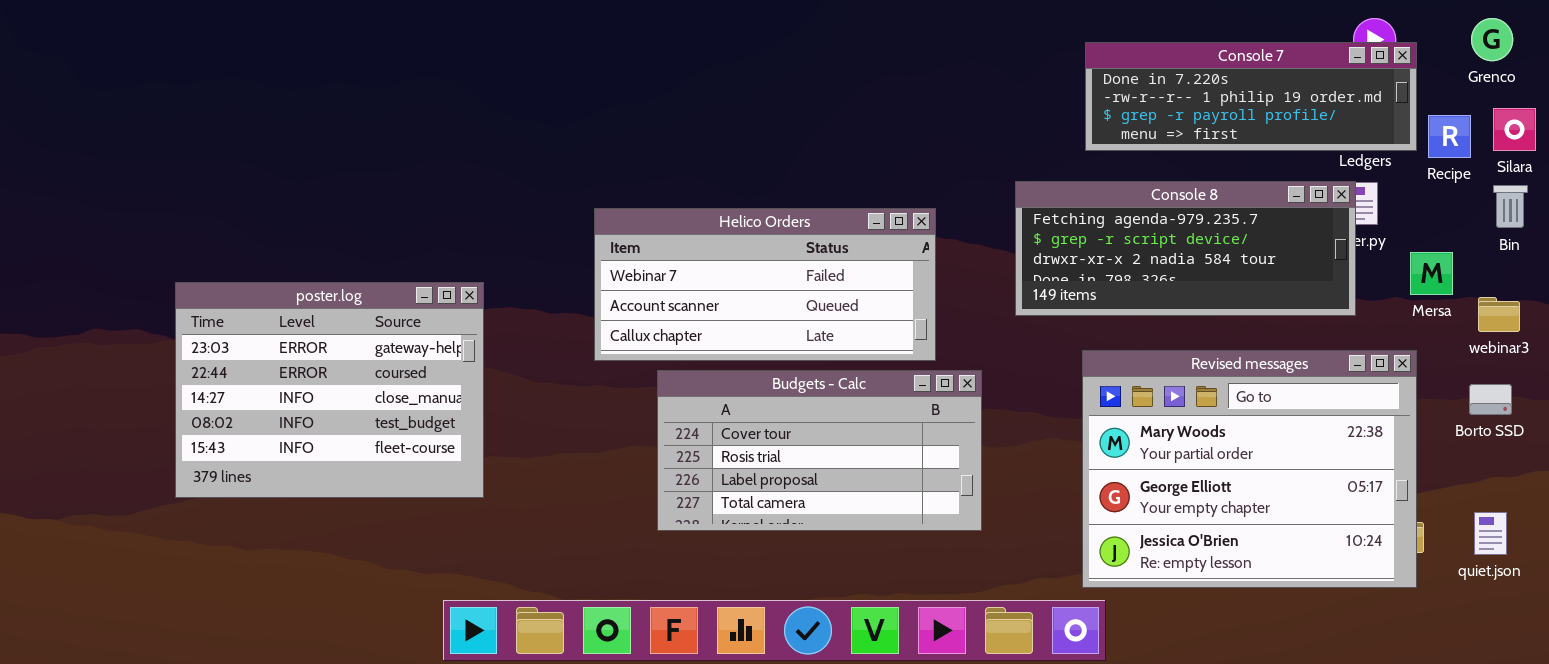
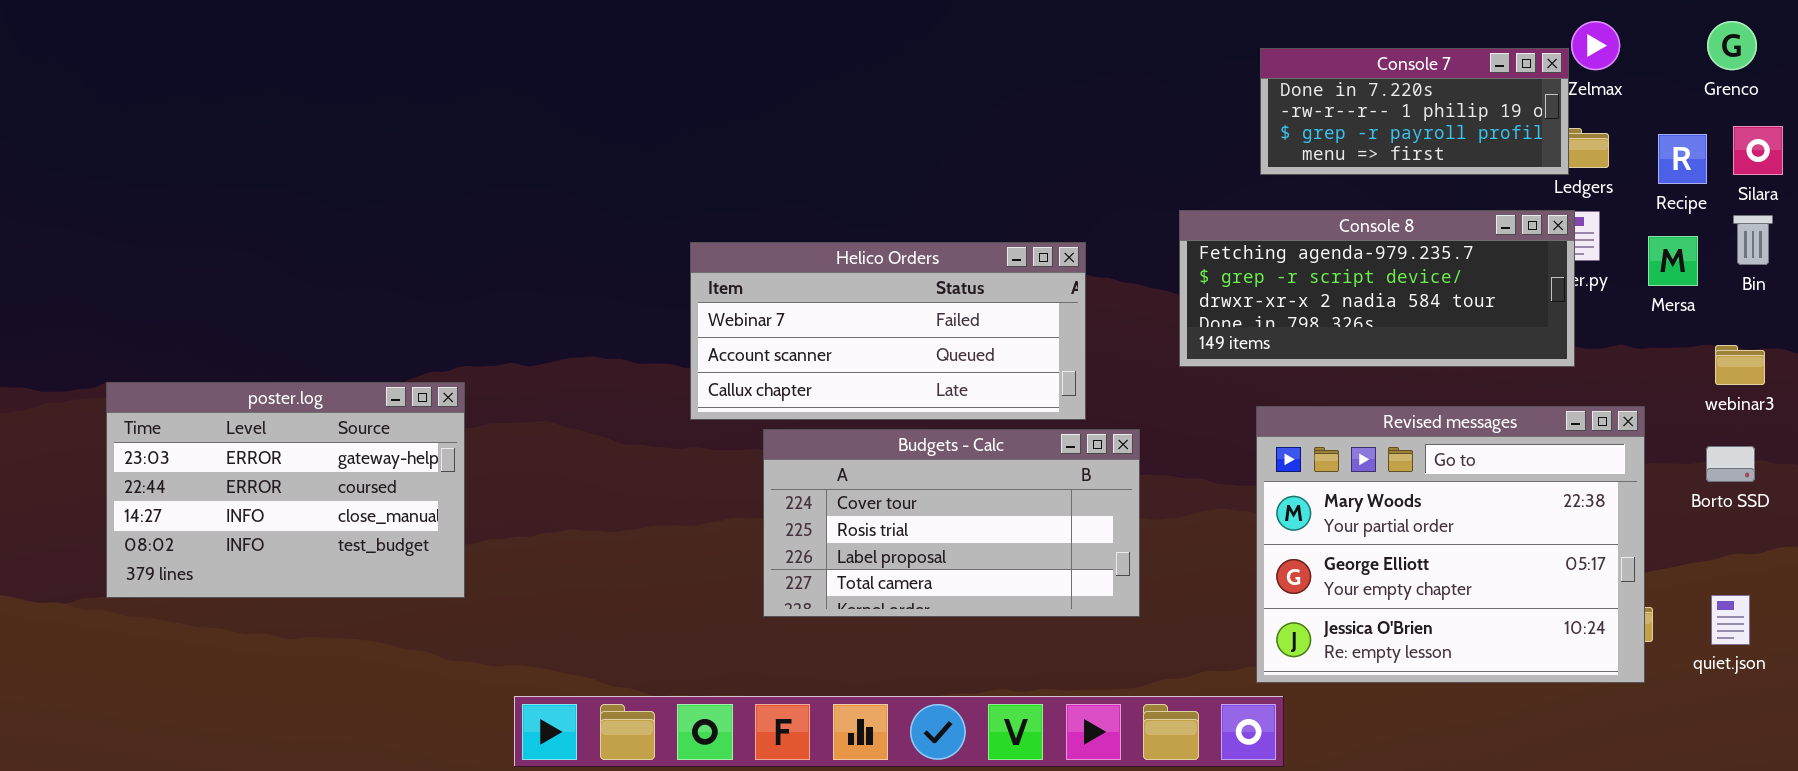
Console 7: [1085,42,1417,151] -> [1260,48,1569,175], resized
Mersa: [1410,252,1453,295] -> [1648,236,1698,286], moved
poster.log: [175,282,484,498] -> [106,382,465,598], moved, resized

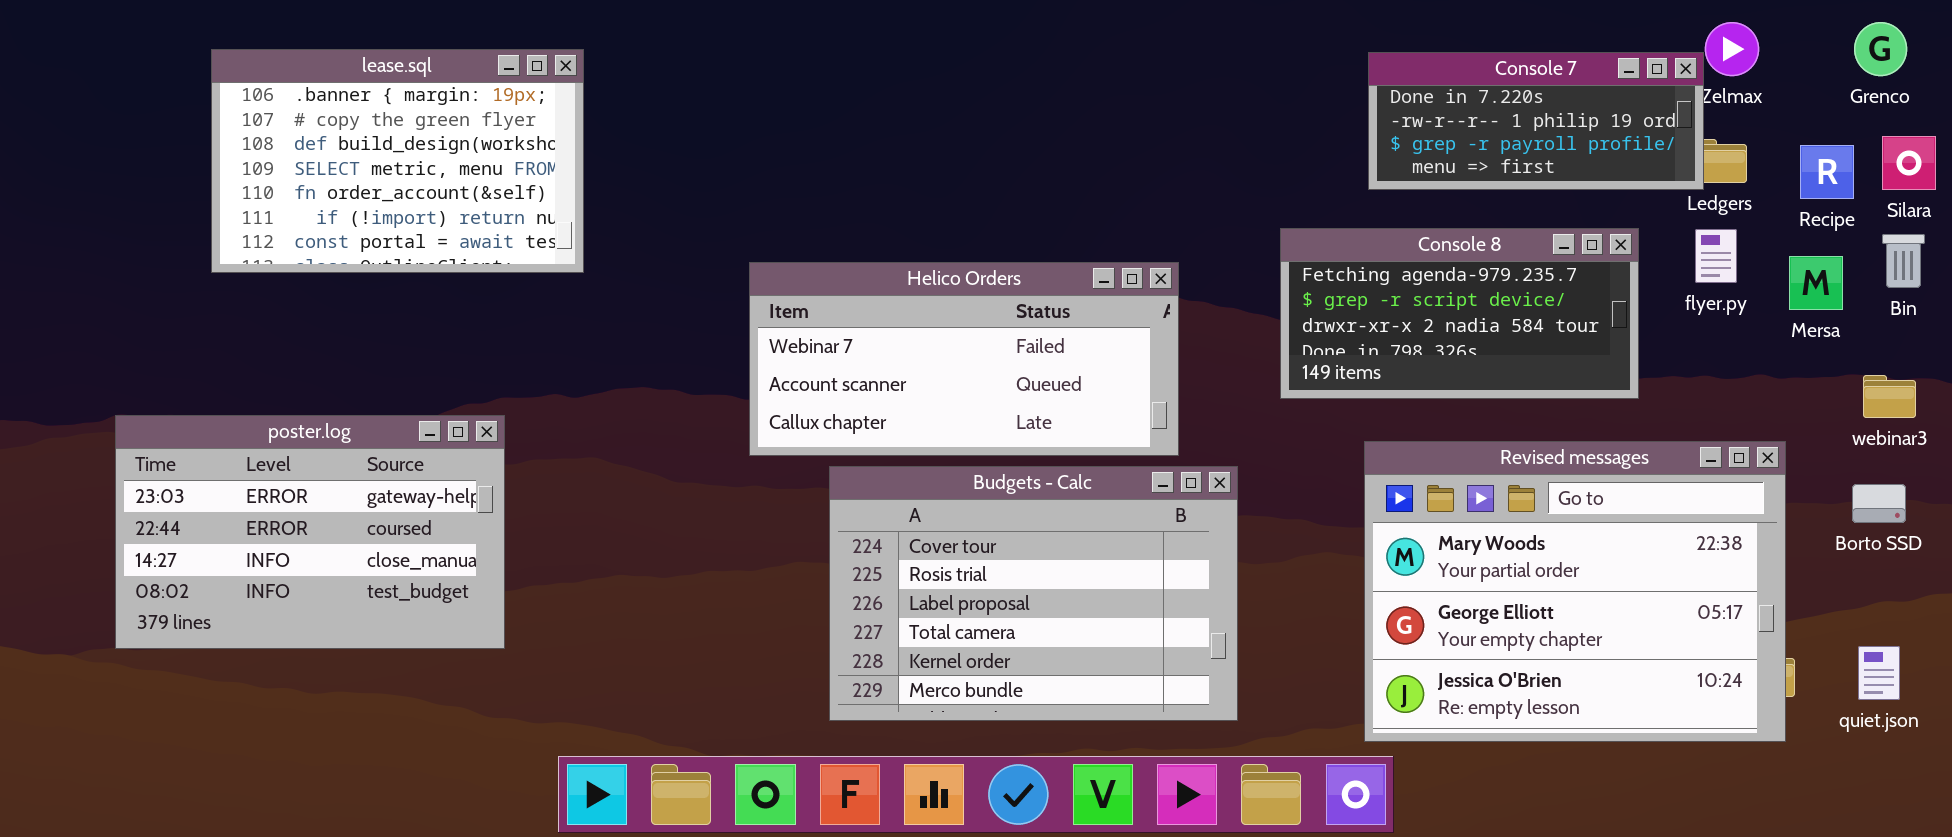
lease.sql: none -> [211,49,584,273], opened
Console 8: [1179,210,1575,367] -> [1280,228,1639,399], resized
Budgets - Calc: [763,429,1140,617] -> [829,466,1238,721], resized

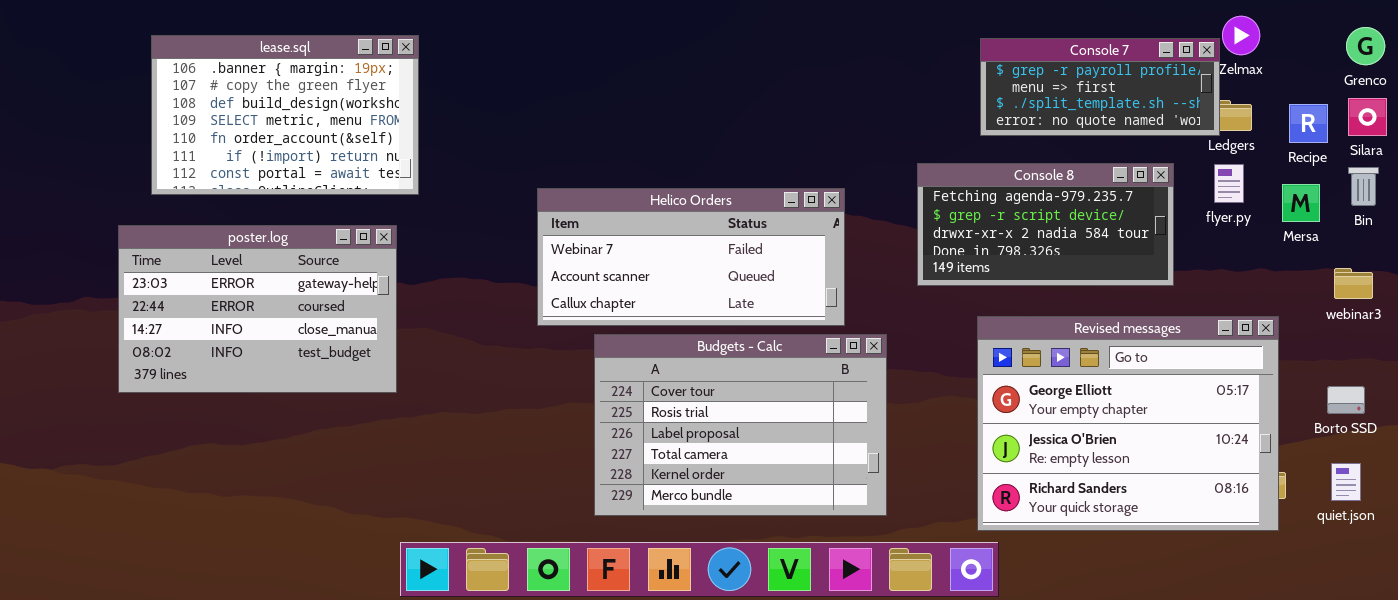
Grenco: [1854,22,1907,76] -> [1346,27,1385,65], moved
Console 7: [1368,52,1704,190] -> [980,38,1220,136], scrolled down 2 rows
poster.log: [115,415,505,649] -> [118,225,397,393], moved
Revised messages: [1364,441,1786,742] -> [977,316,1279,531], scrolled down 1 row
Borto SSD: [1852,484,1906,523] -> [1327,386,1365,414], moved

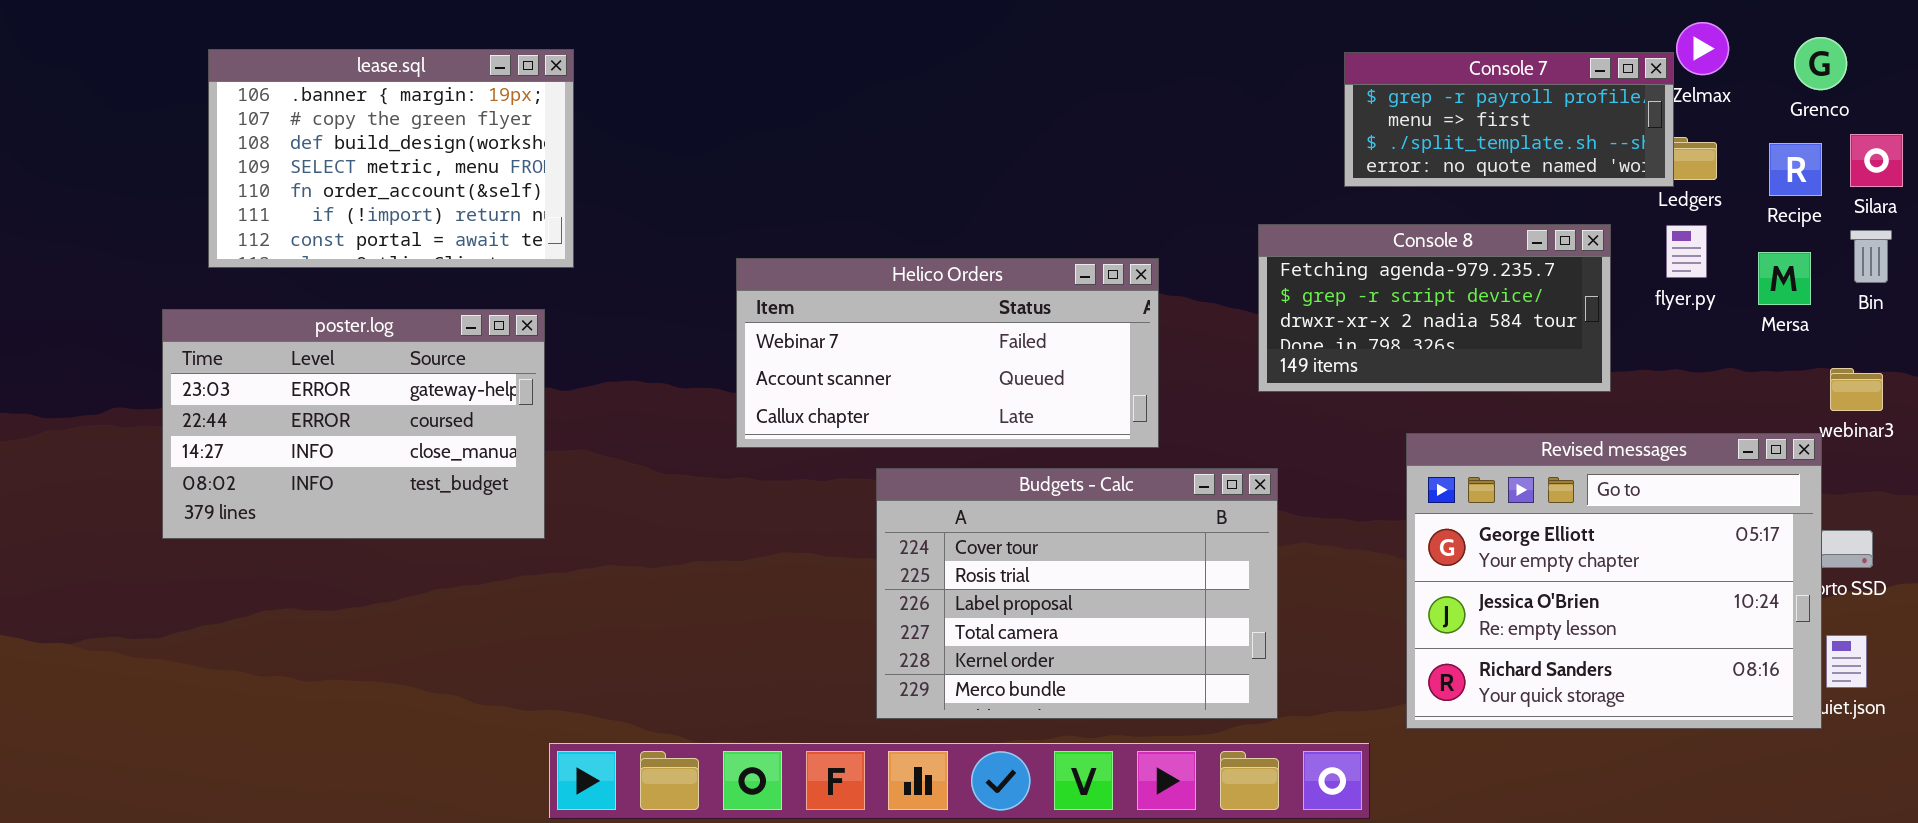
Grenco: [1346,27,1385,65] -> [1794,37,1847,90], moved
Revised messages: [977,316,1279,531] -> [1406,433,1822,729], moved
Budgets - Calc: [594,334,887,516] -> [876,468,1278,719], moved

